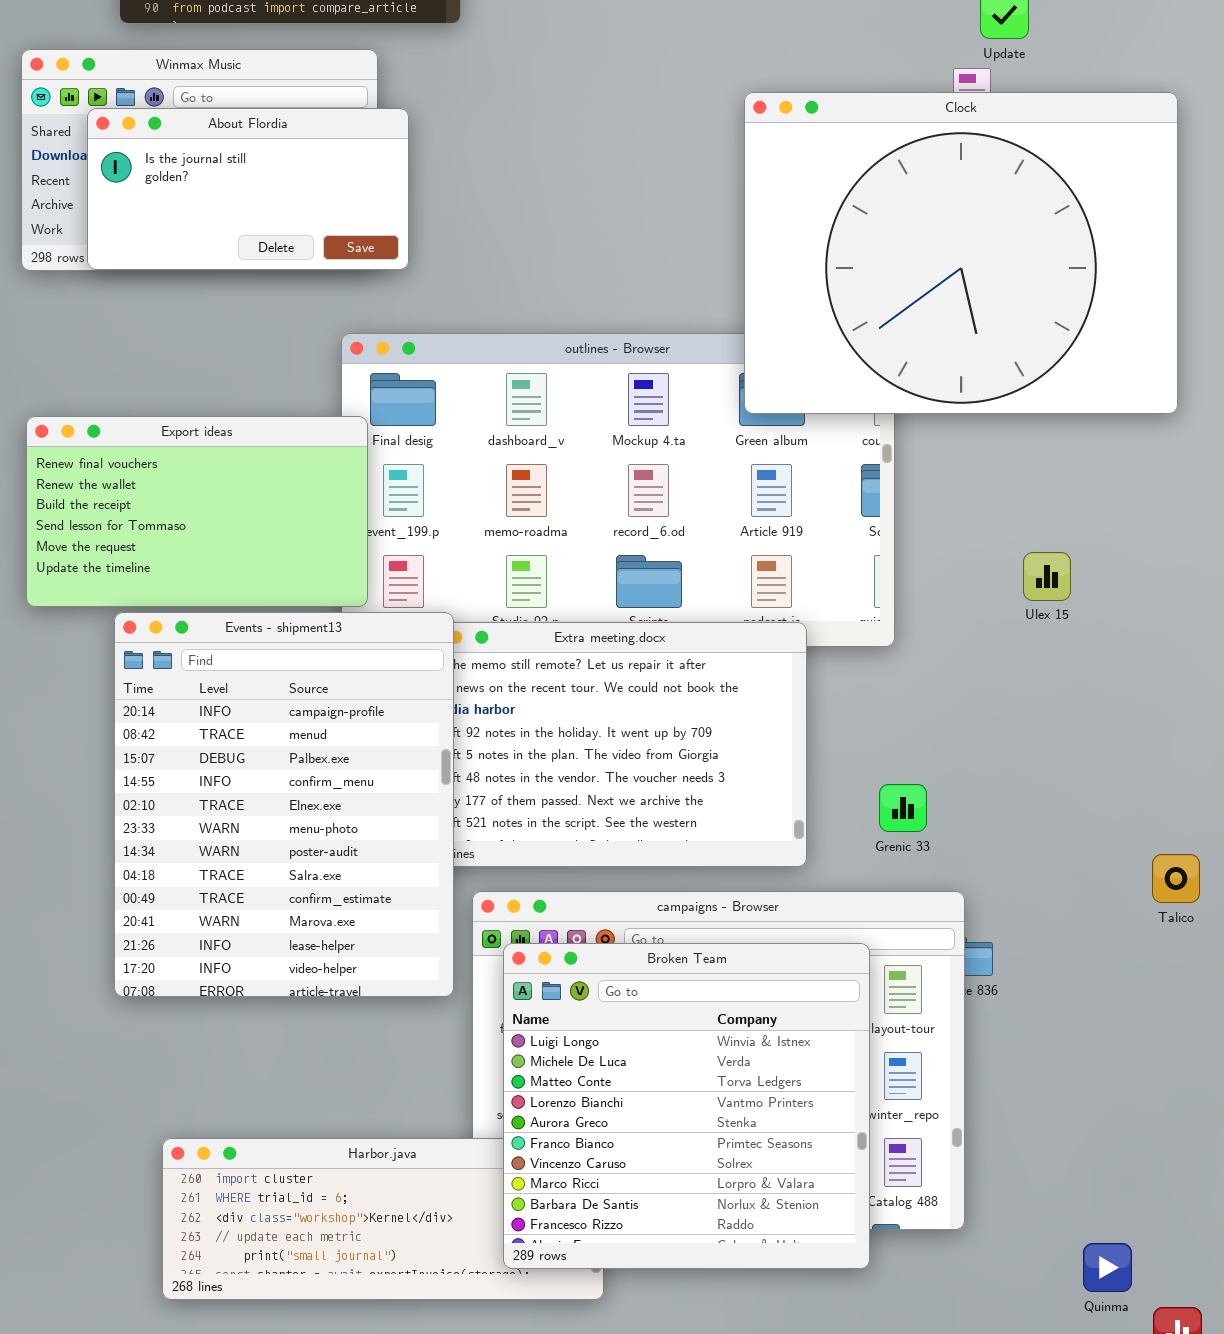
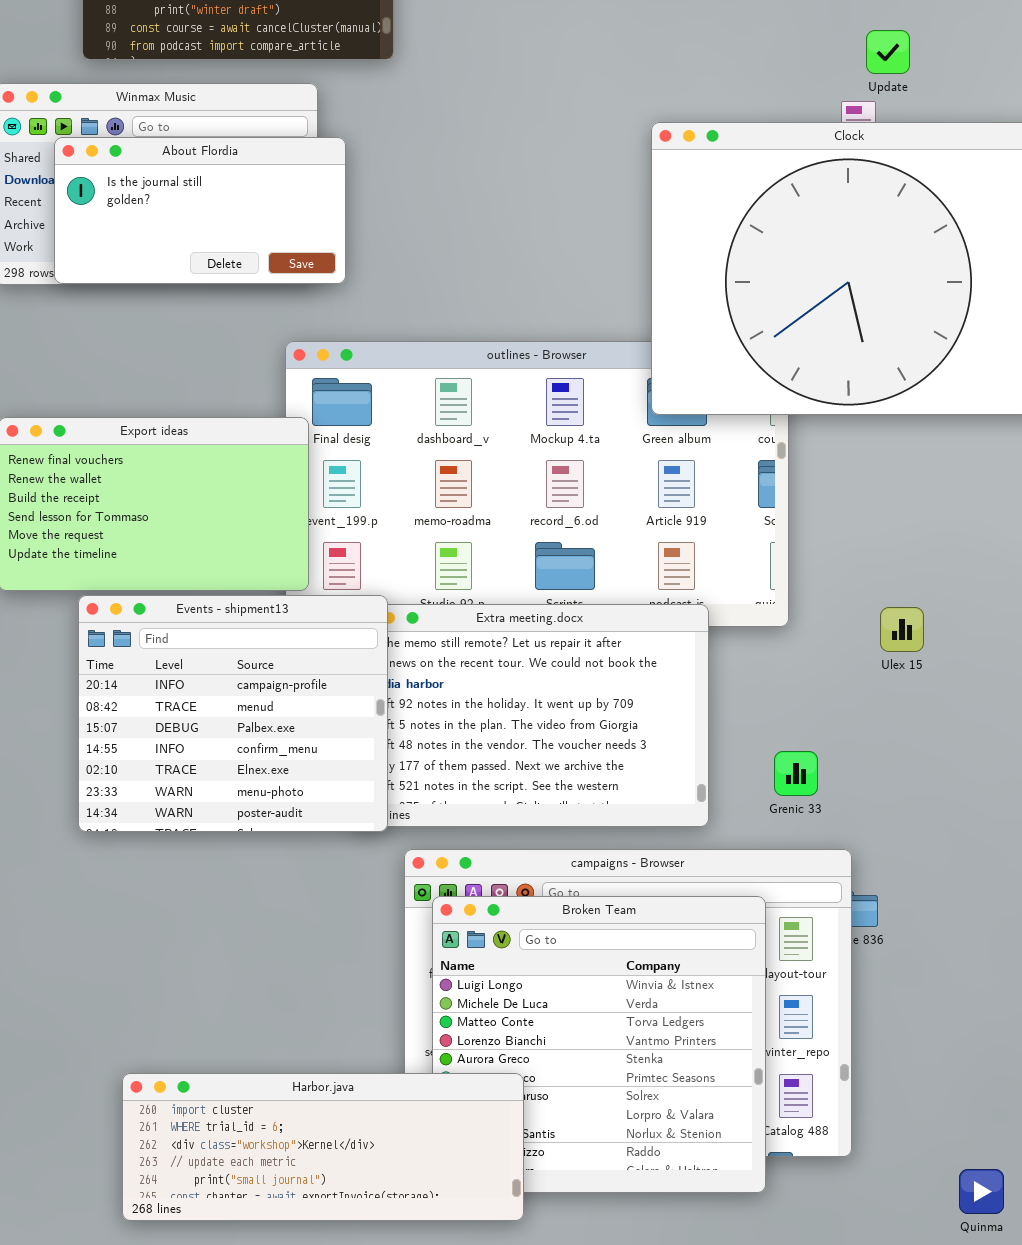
Ulex 15: [1023,552,1071,601] -> [880,607,924,652], moved
Events - shipment13: [114,612,454,997] -> [78,595,388,832], resized
Harbor.java: [162,1138,604,1300] -> [122,1073,524,1221], raised

